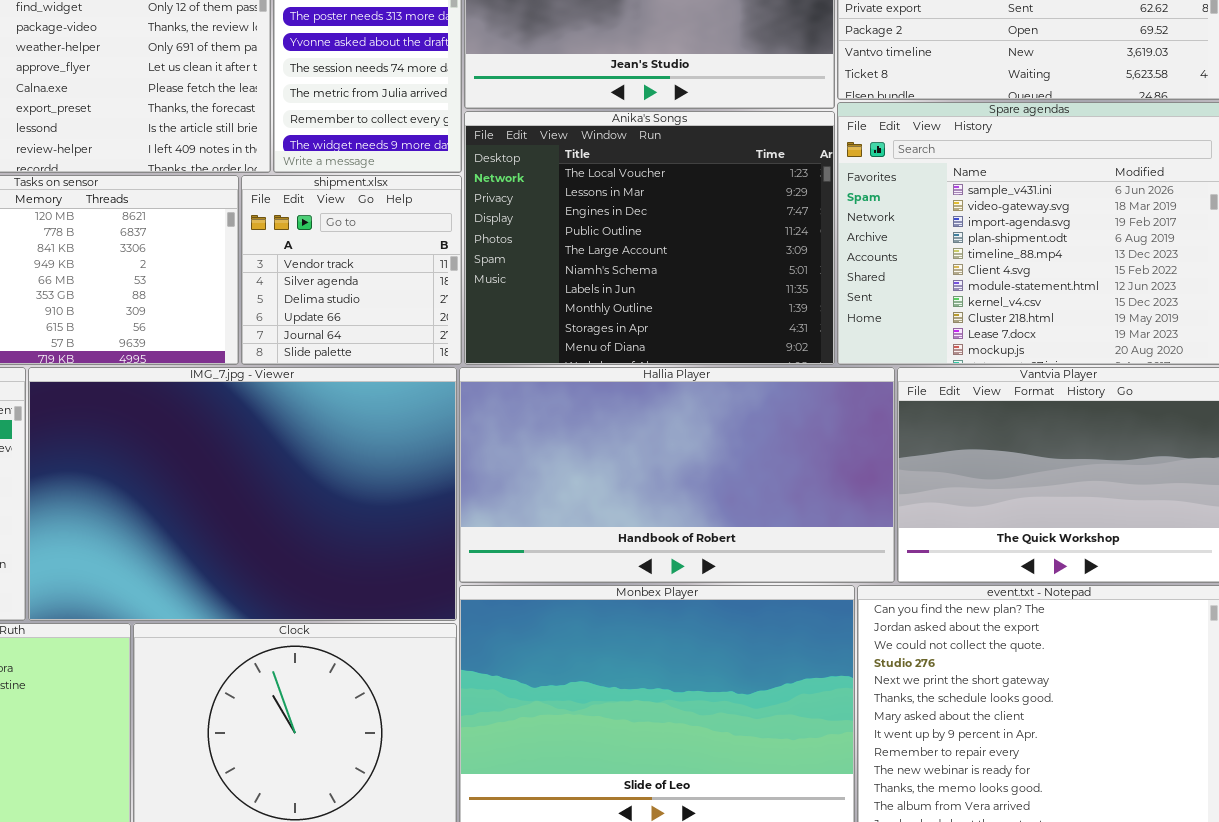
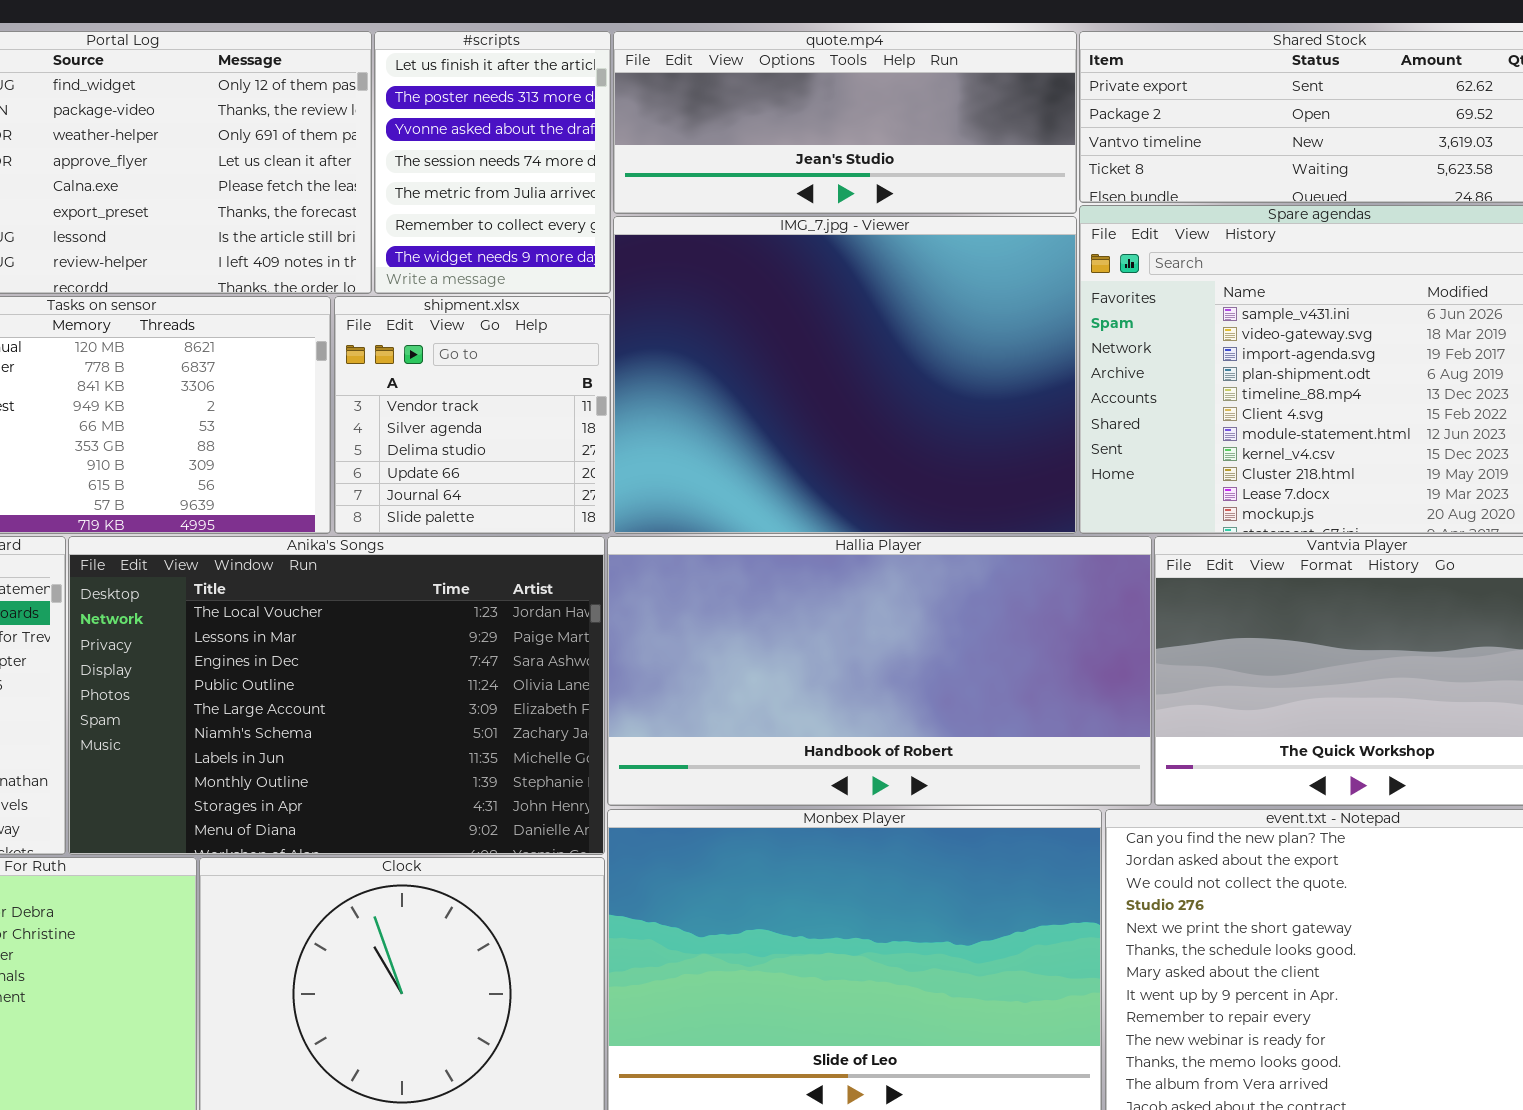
Anika's Songs: [464,111,835,365] -> [68,536,605,855], moved, resized
IMG_7.jpg - Viewer: [28,367,457,621] -> [613,216,1077,534], moved, resized

